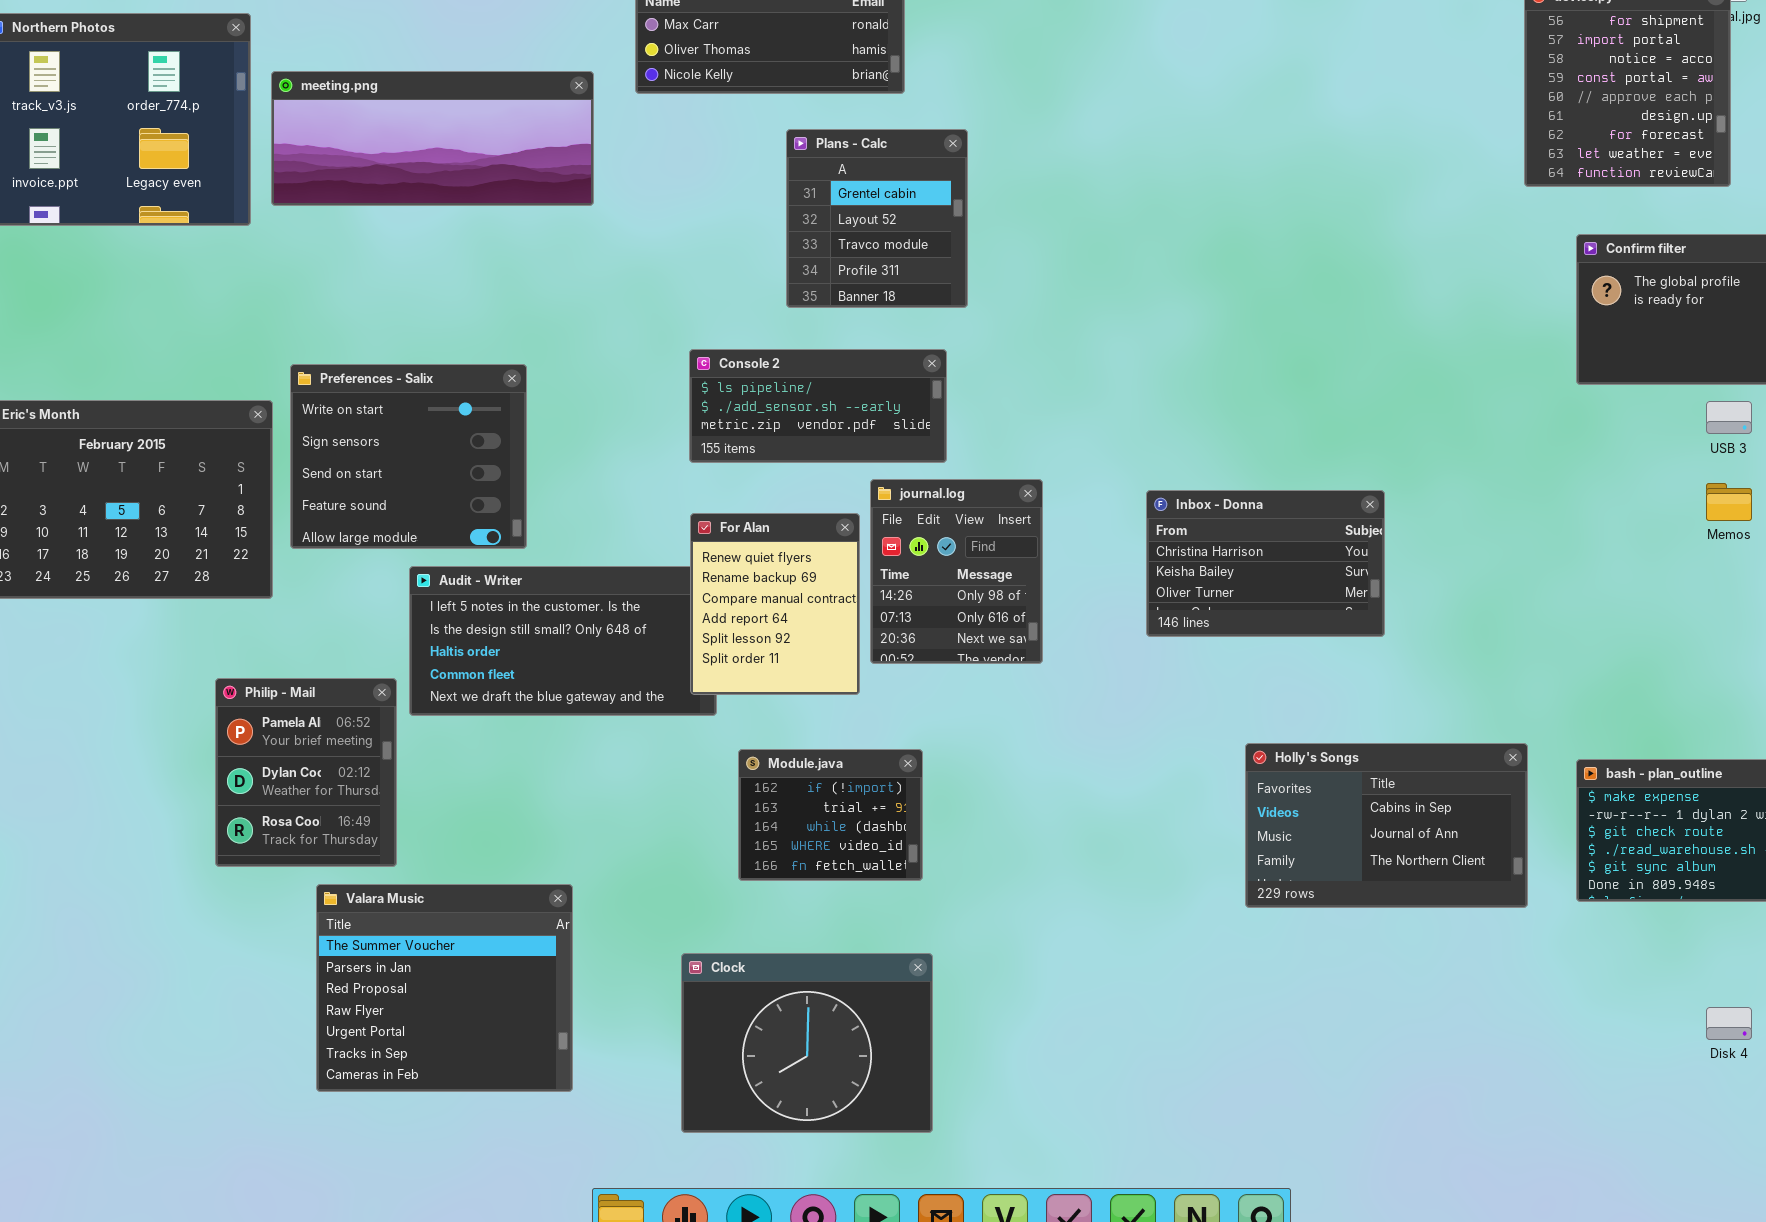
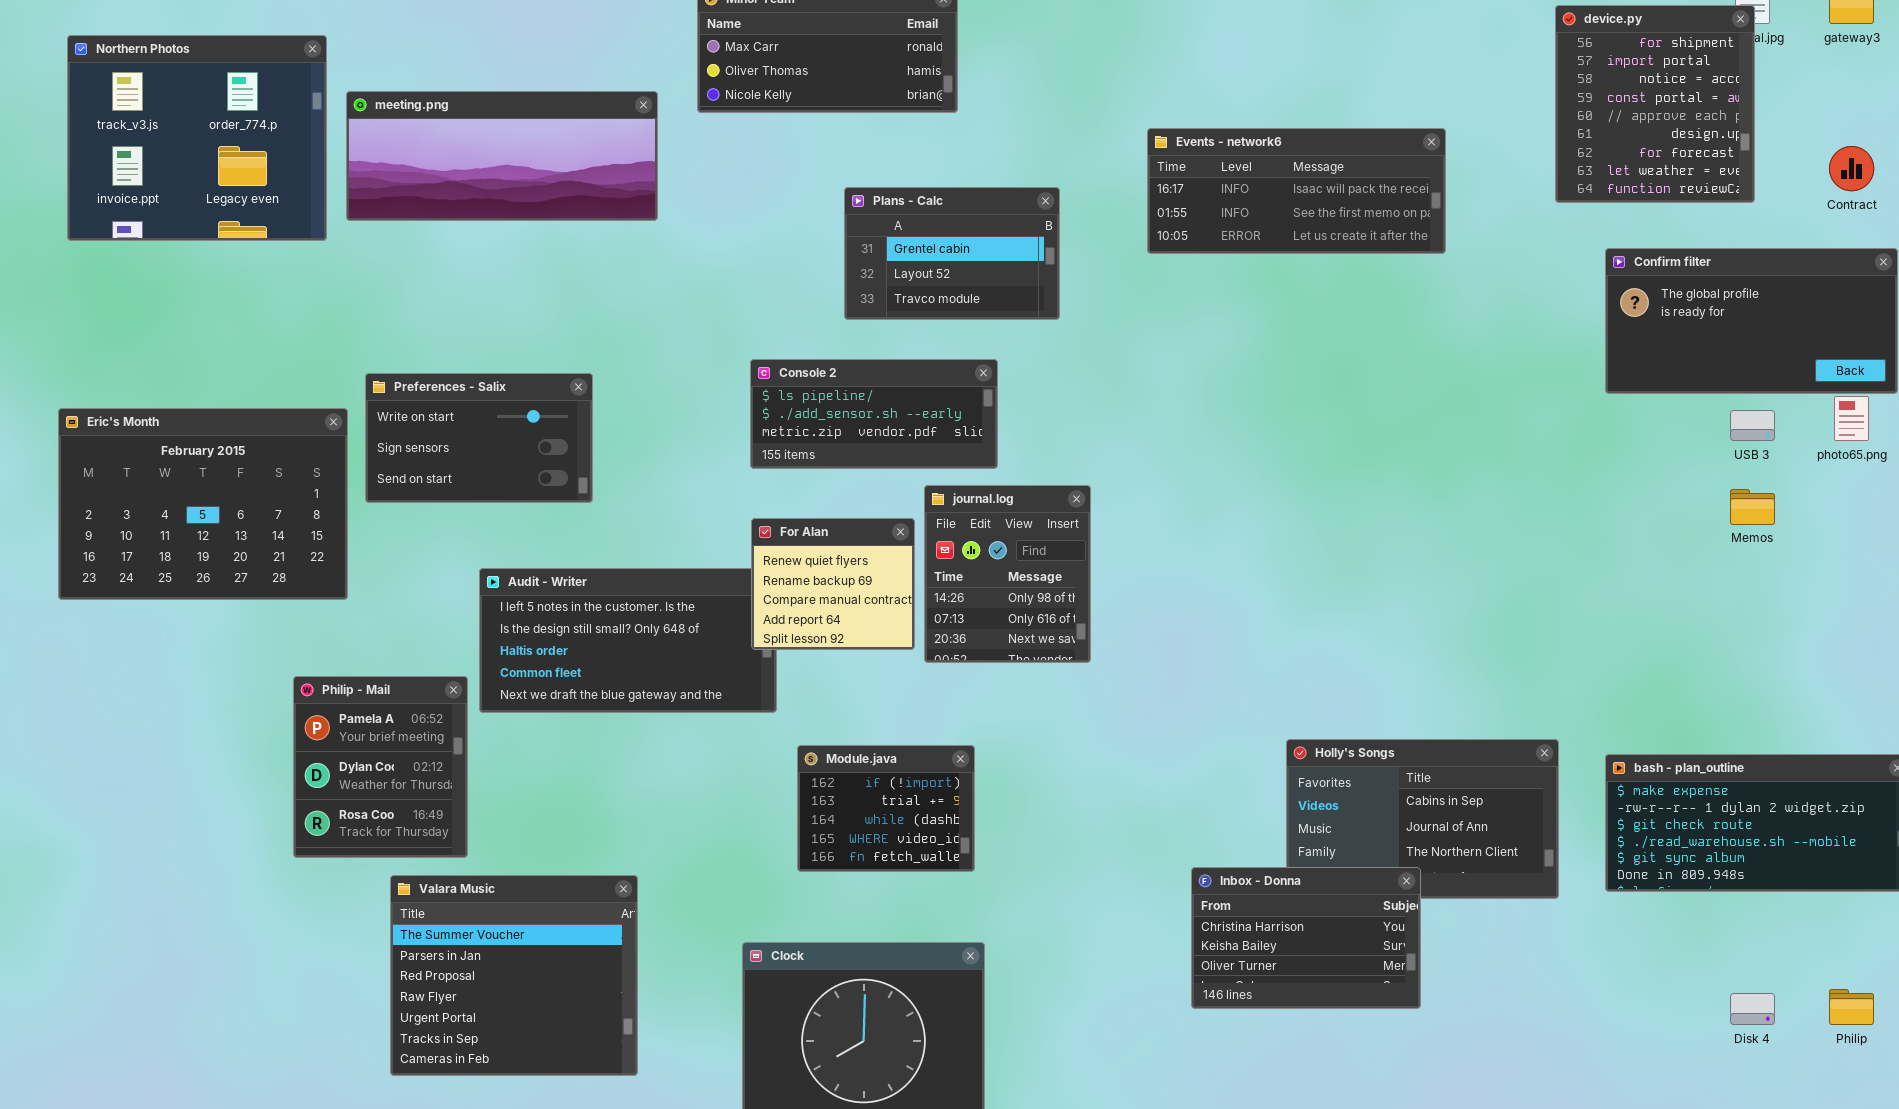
Events - network6: none -> [1147,128,1446,254], opened
Plans - Calc: [786,129,968,308] -> [844,187,1060,320], resized
Preferences - Salix: [290,364,527,549] -> [365,373,593,503], resized
Inbox - Donna: [1146,490,1385,637] -> [1191,867,1421,1009], moved
For Alan: [690,513,860,695] -> [751,518,915,650], resized

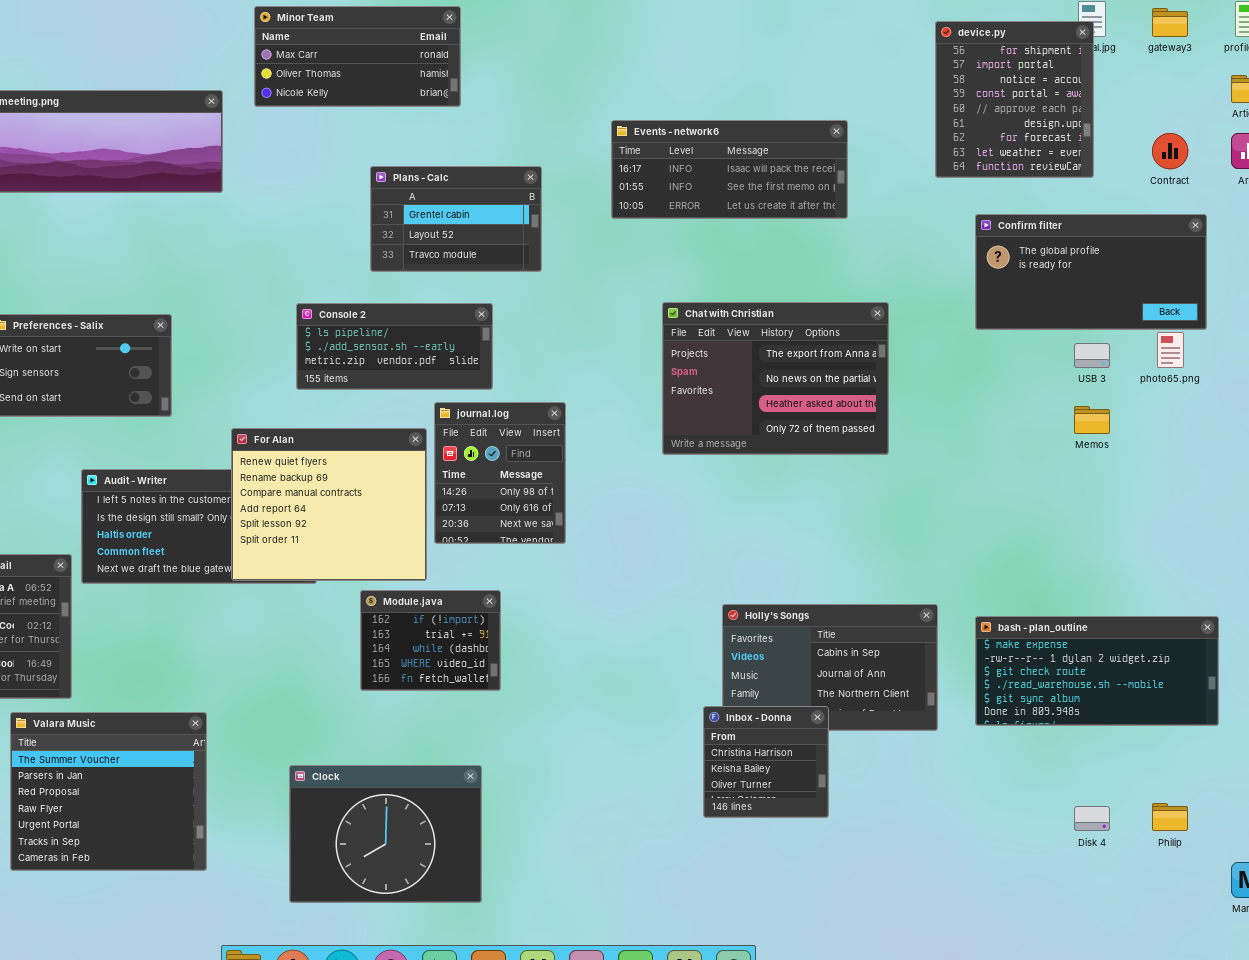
Chat with Christian: none -> [662,302,889,455], opened
For Alan: [751,518,915,650] -> [231,428,427,581], resized
Module.java: [797,745,975,872] -> [360,590,501,691], moved
Inbox - Donna: [1191,867,1421,1009] -> [703,706,829,818], resized

